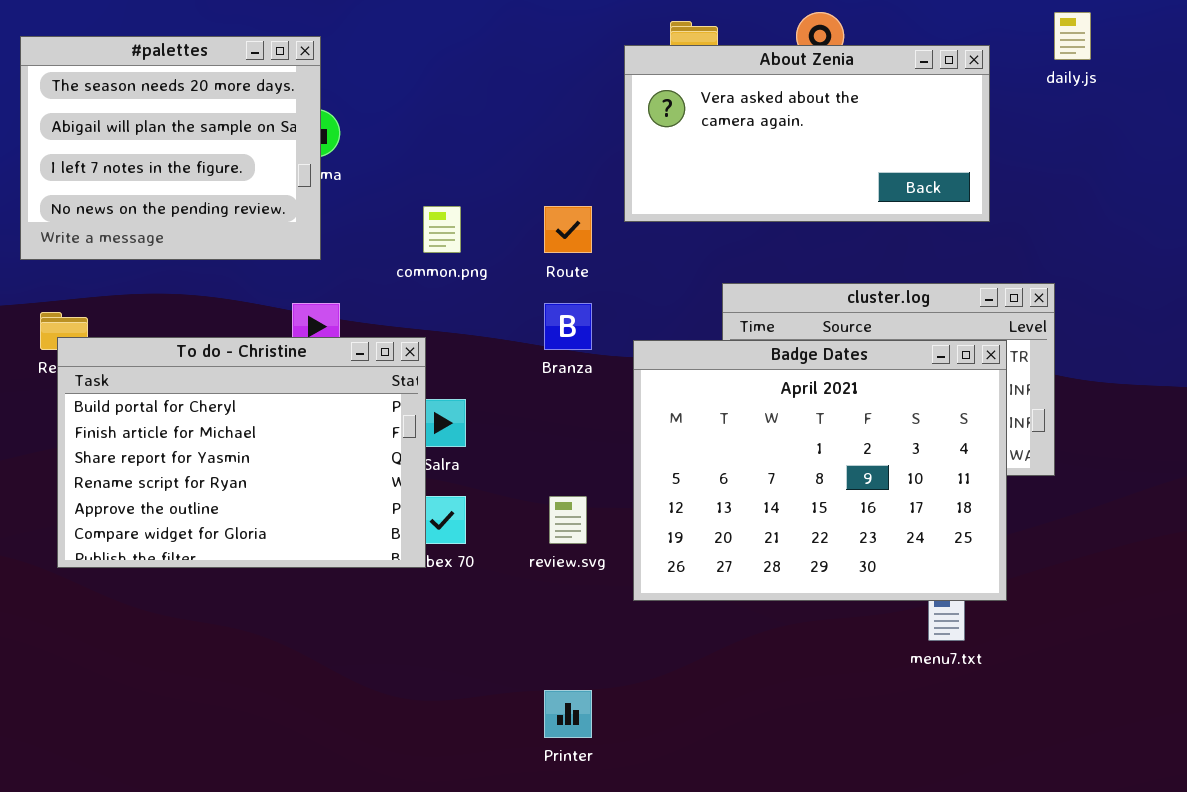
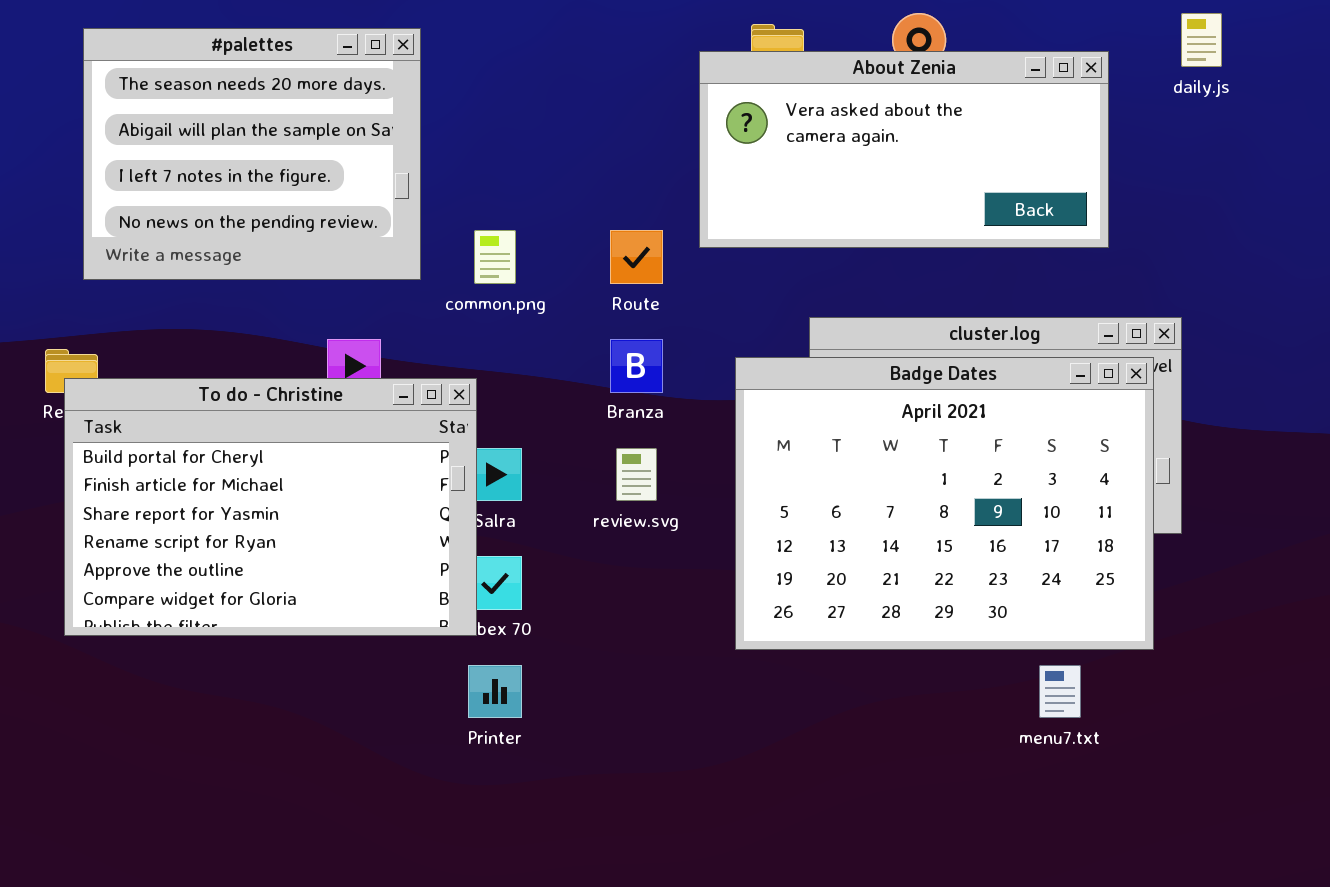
#palettes: [20,36,321,260] -> [83,28,421,280], moved
Badge Dates: [633,340,1007,601] -> [735,357,1154,650], moved
review.svg: [549,496,587,544] -> [616,448,657,501], moved
Printer: [544,690,592,738] -> [468,665,522,718], moved

